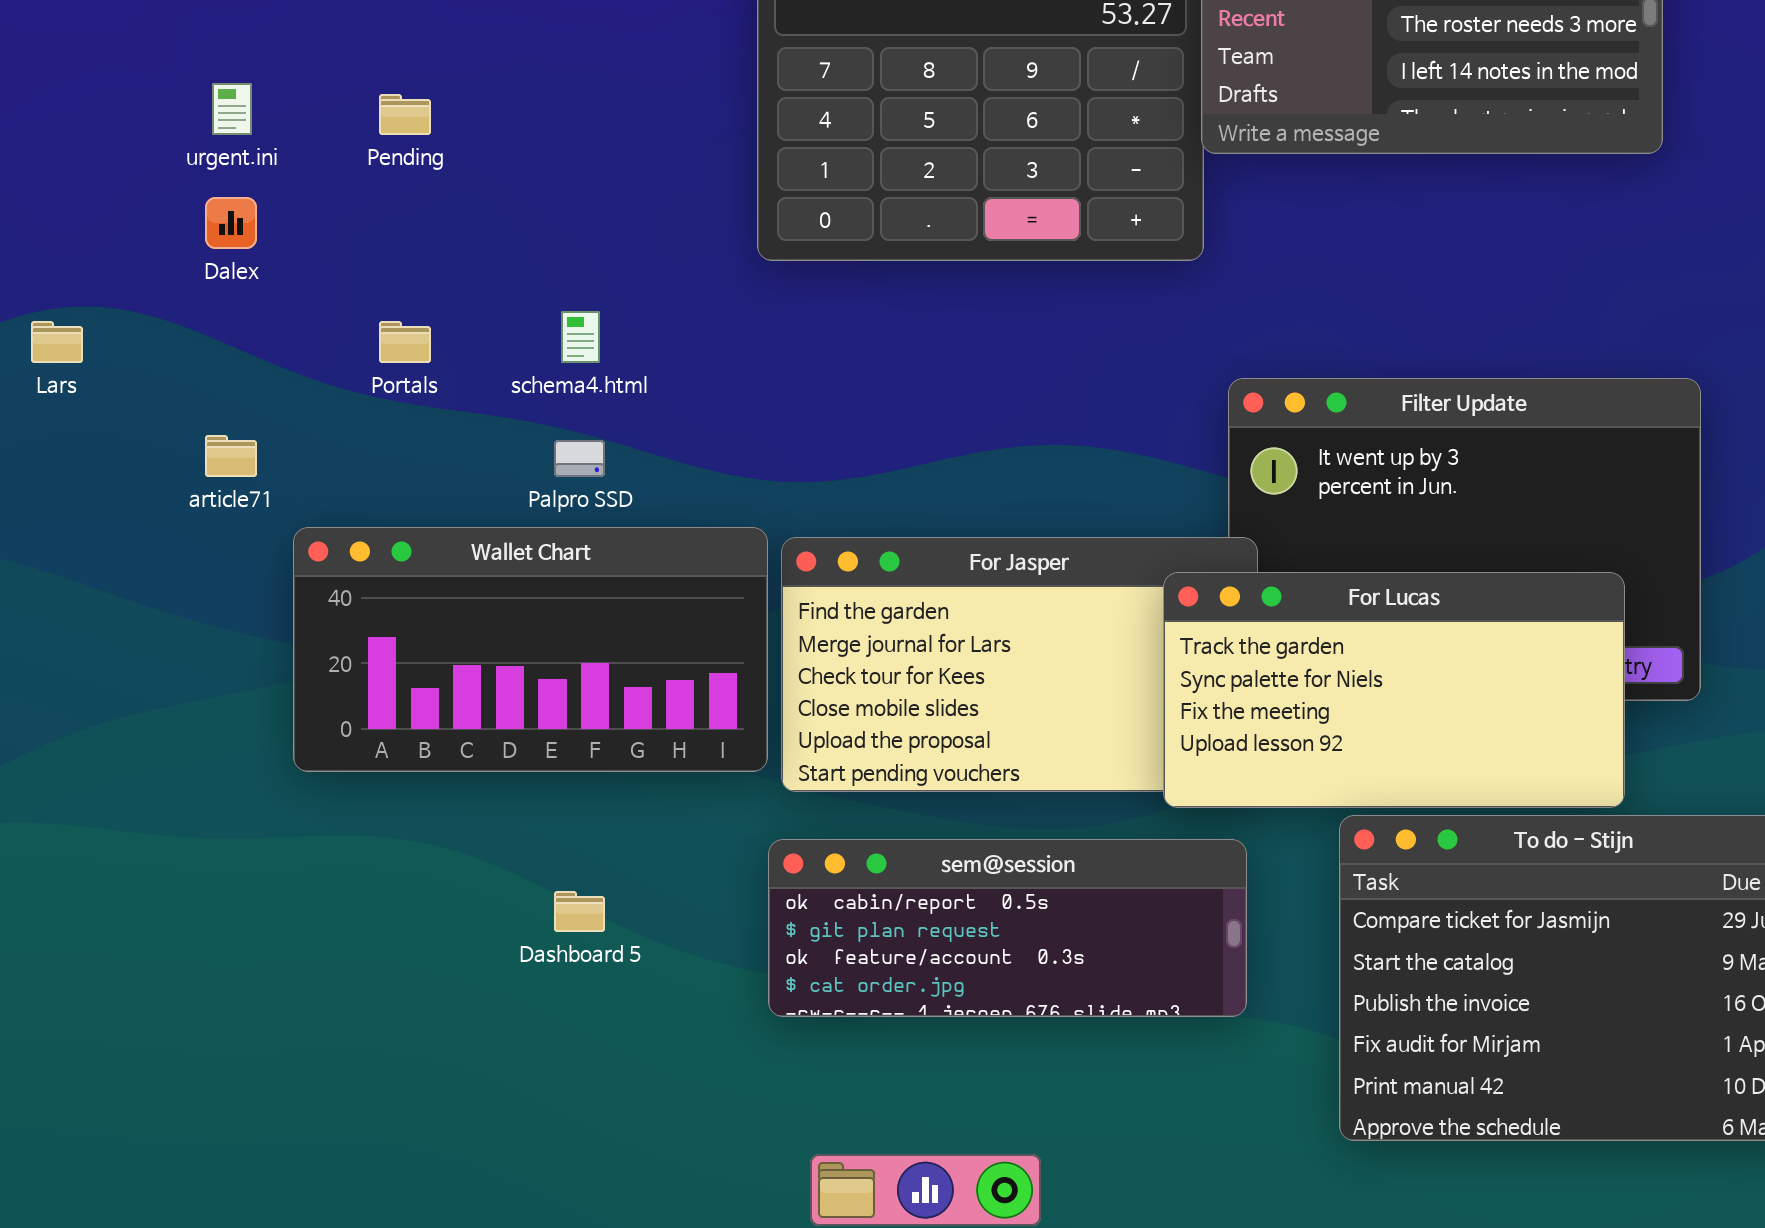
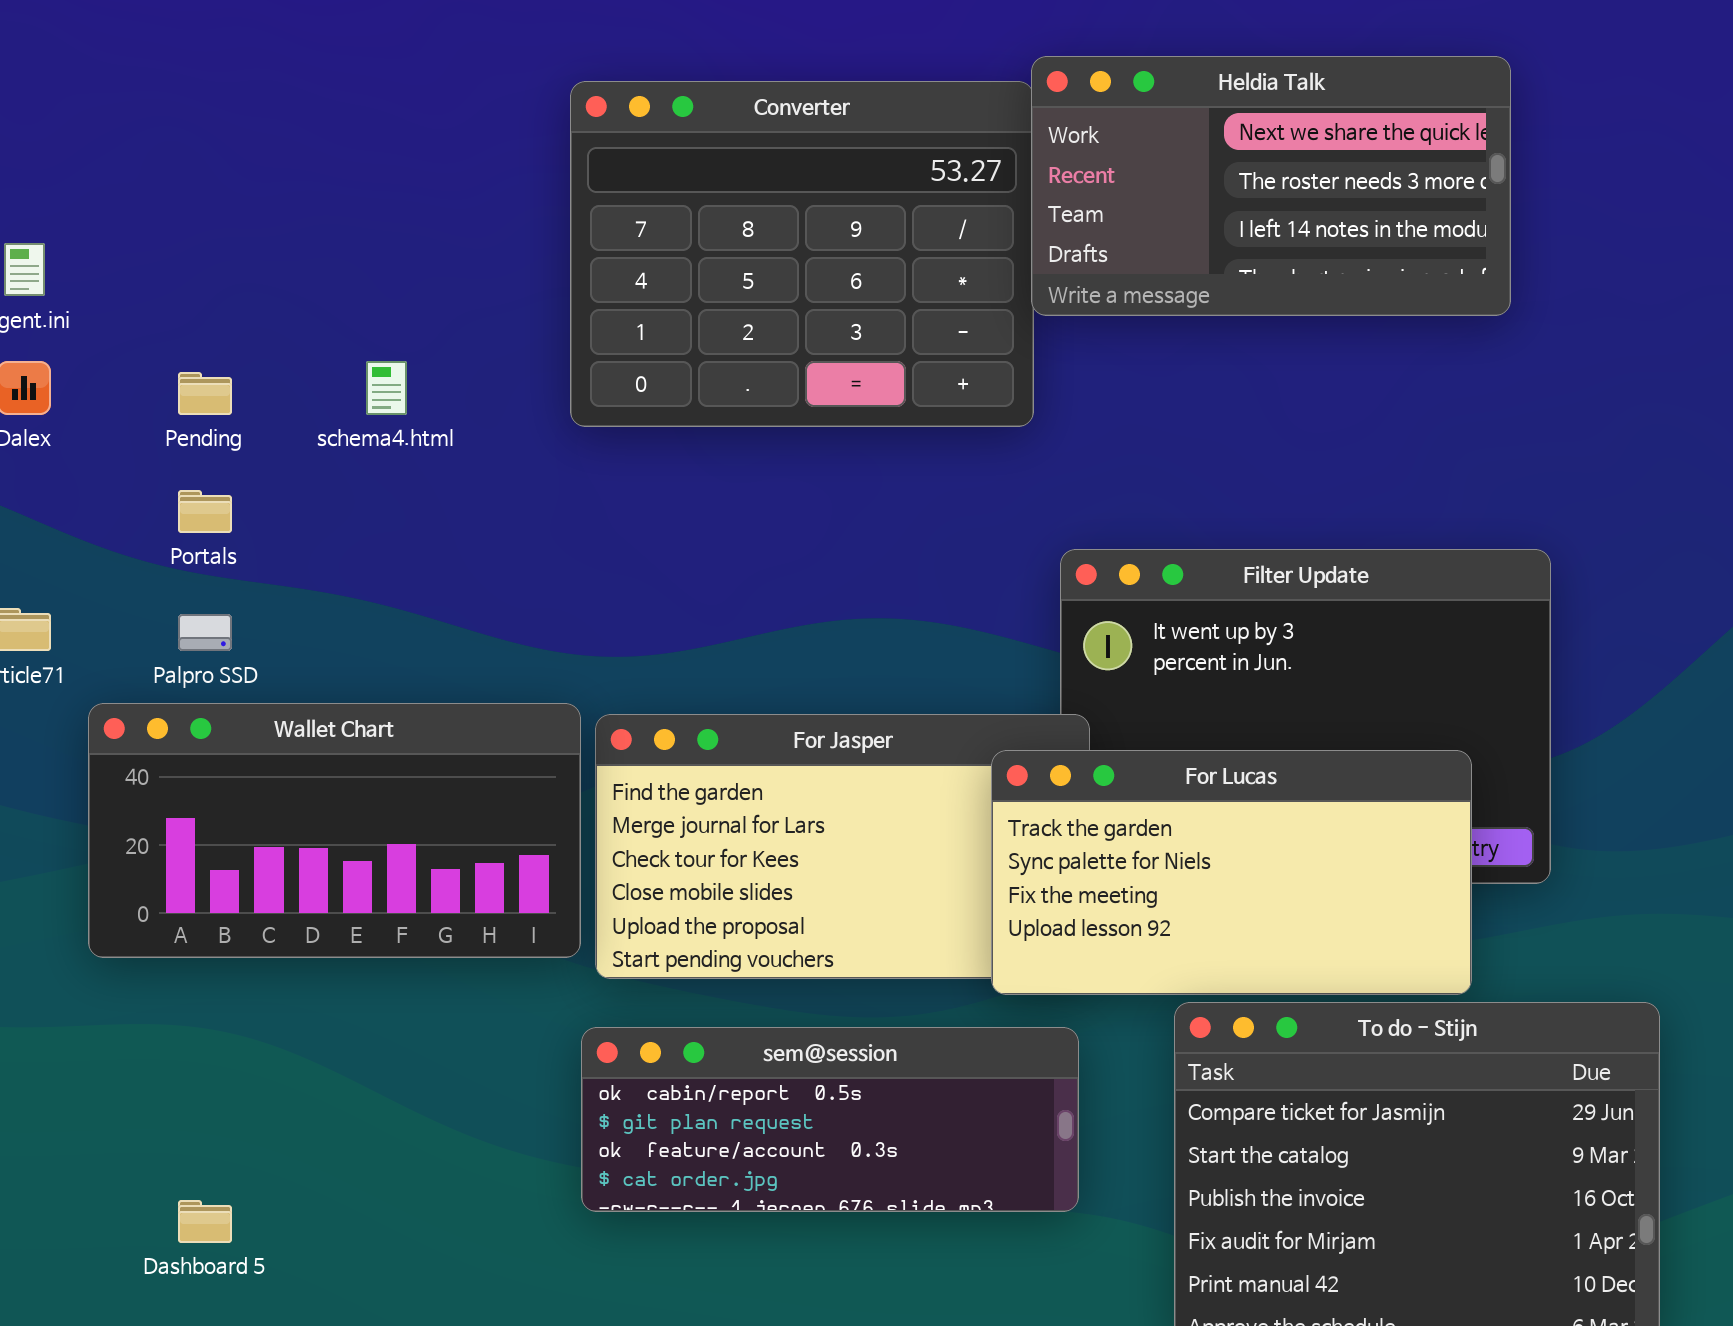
Pending: [379,94,431,135] -> [178,372,232,415], moved
schema4.html: [561,311,600,363] -> [366,361,407,415], moved
Palpro SSD: [554,440,605,477] -> [178,614,232,651], moved
Dashboard 5: [554,891,605,932] -> [178,1200,232,1243], moved

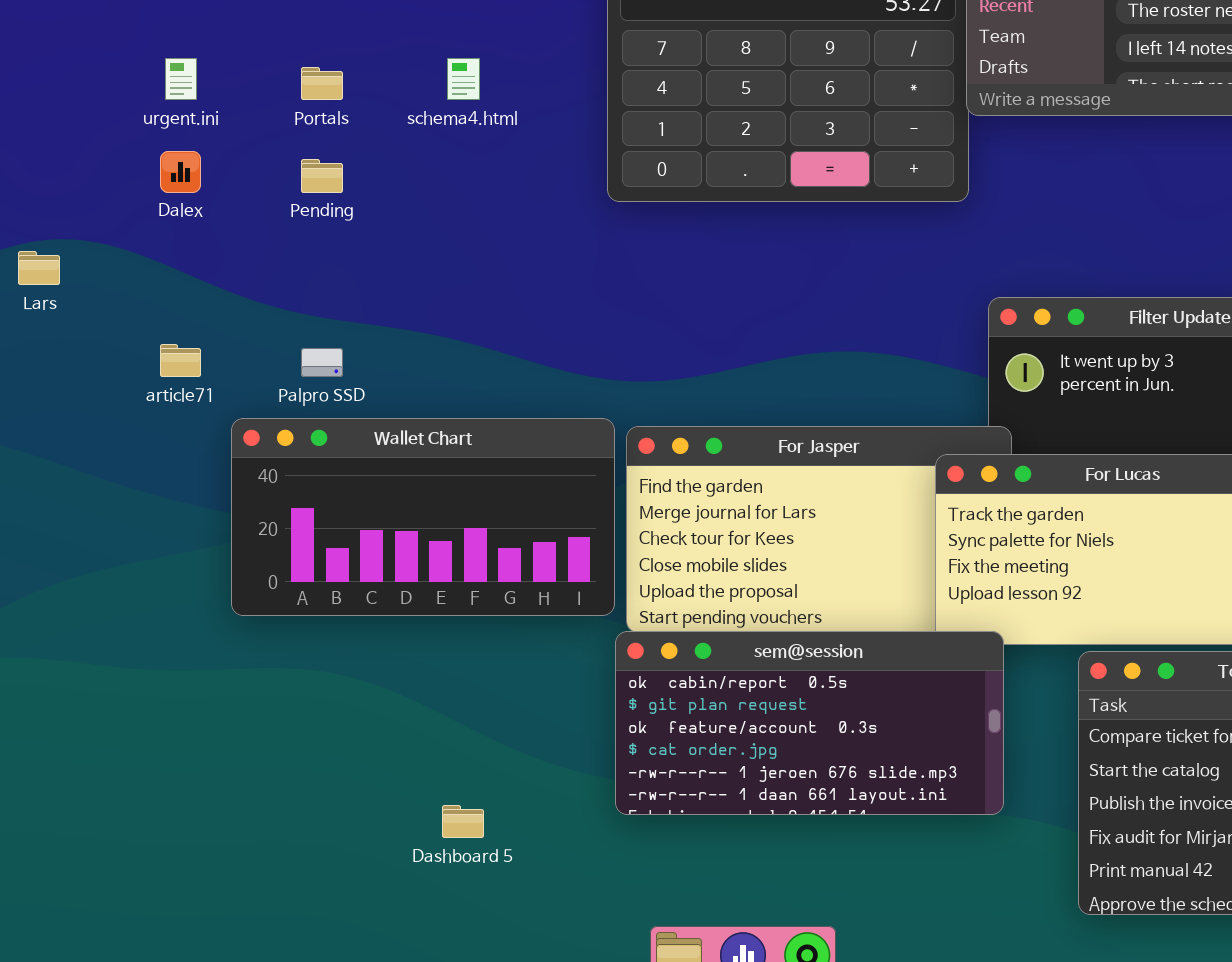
schema4.html: [366,361,407,415] -> [447,58,480,100], moved
Portals: [178,490,232,533] -> [301,67,343,100], moved
sem@session: [581,1027,1079,1212] -> [615,631,1004,815], resized
Dashboard 5: [178,1200,232,1243] -> [442,805,484,838], moved

